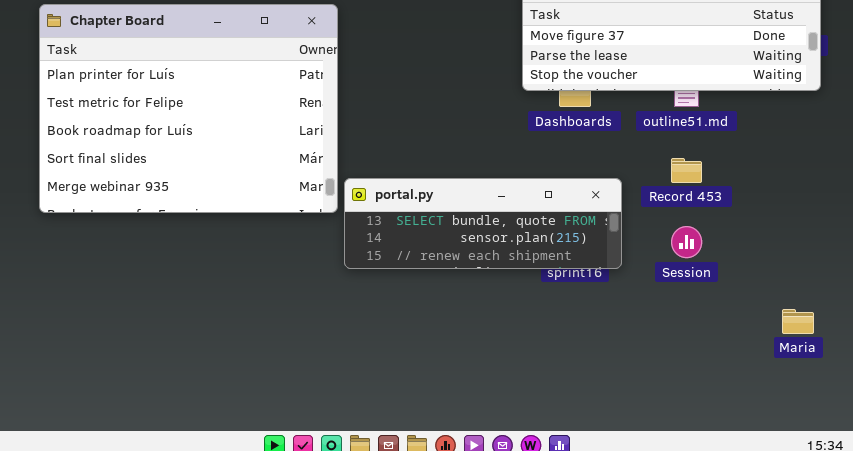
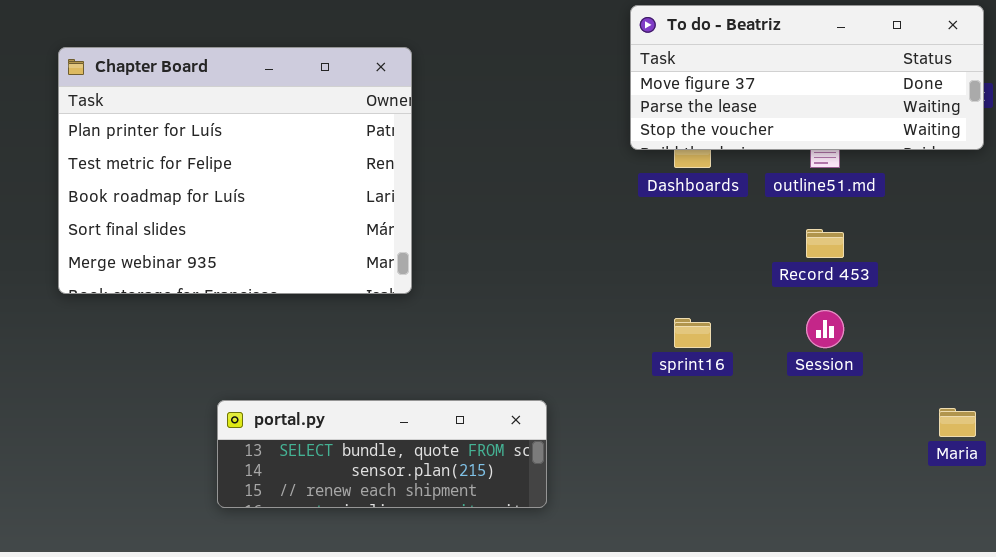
portal.py: [344,178,622,269] -> [217,400,547,508], moved

